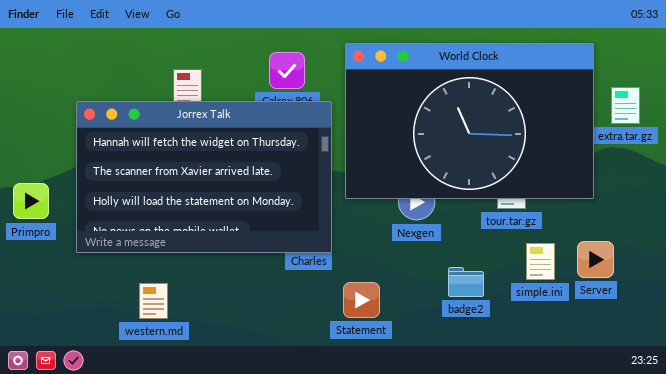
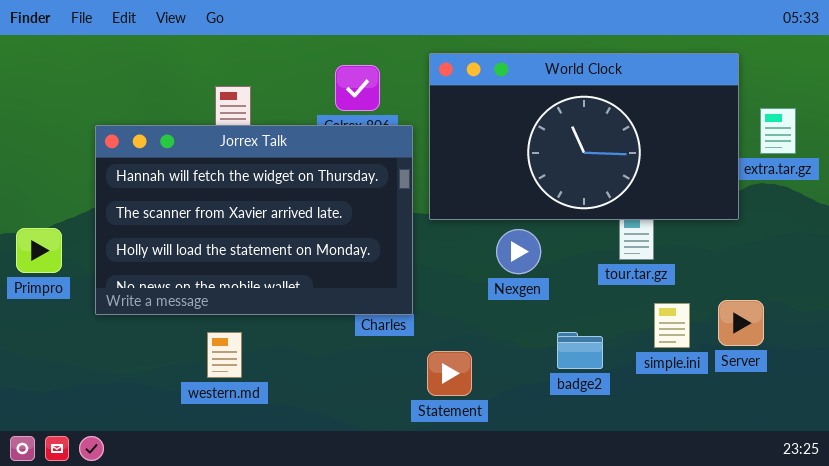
World Clock: [345,43,594,199] -> [429,53,739,220], resized
western.md: [139,283,168,319] -> [207,332,242,378], moved

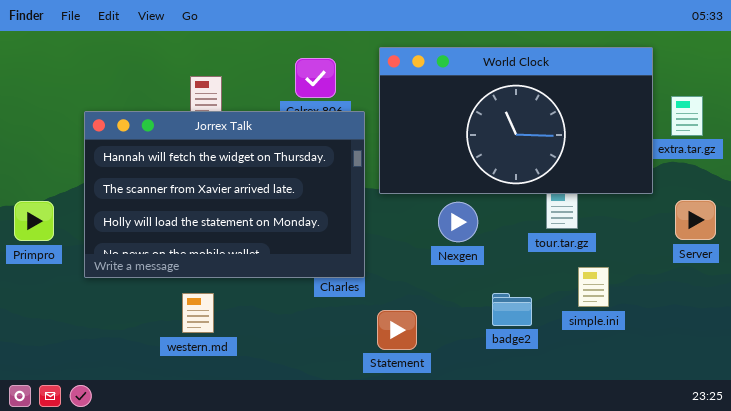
Server: [718,300,764,346] -> [675,200,716,240], moved

